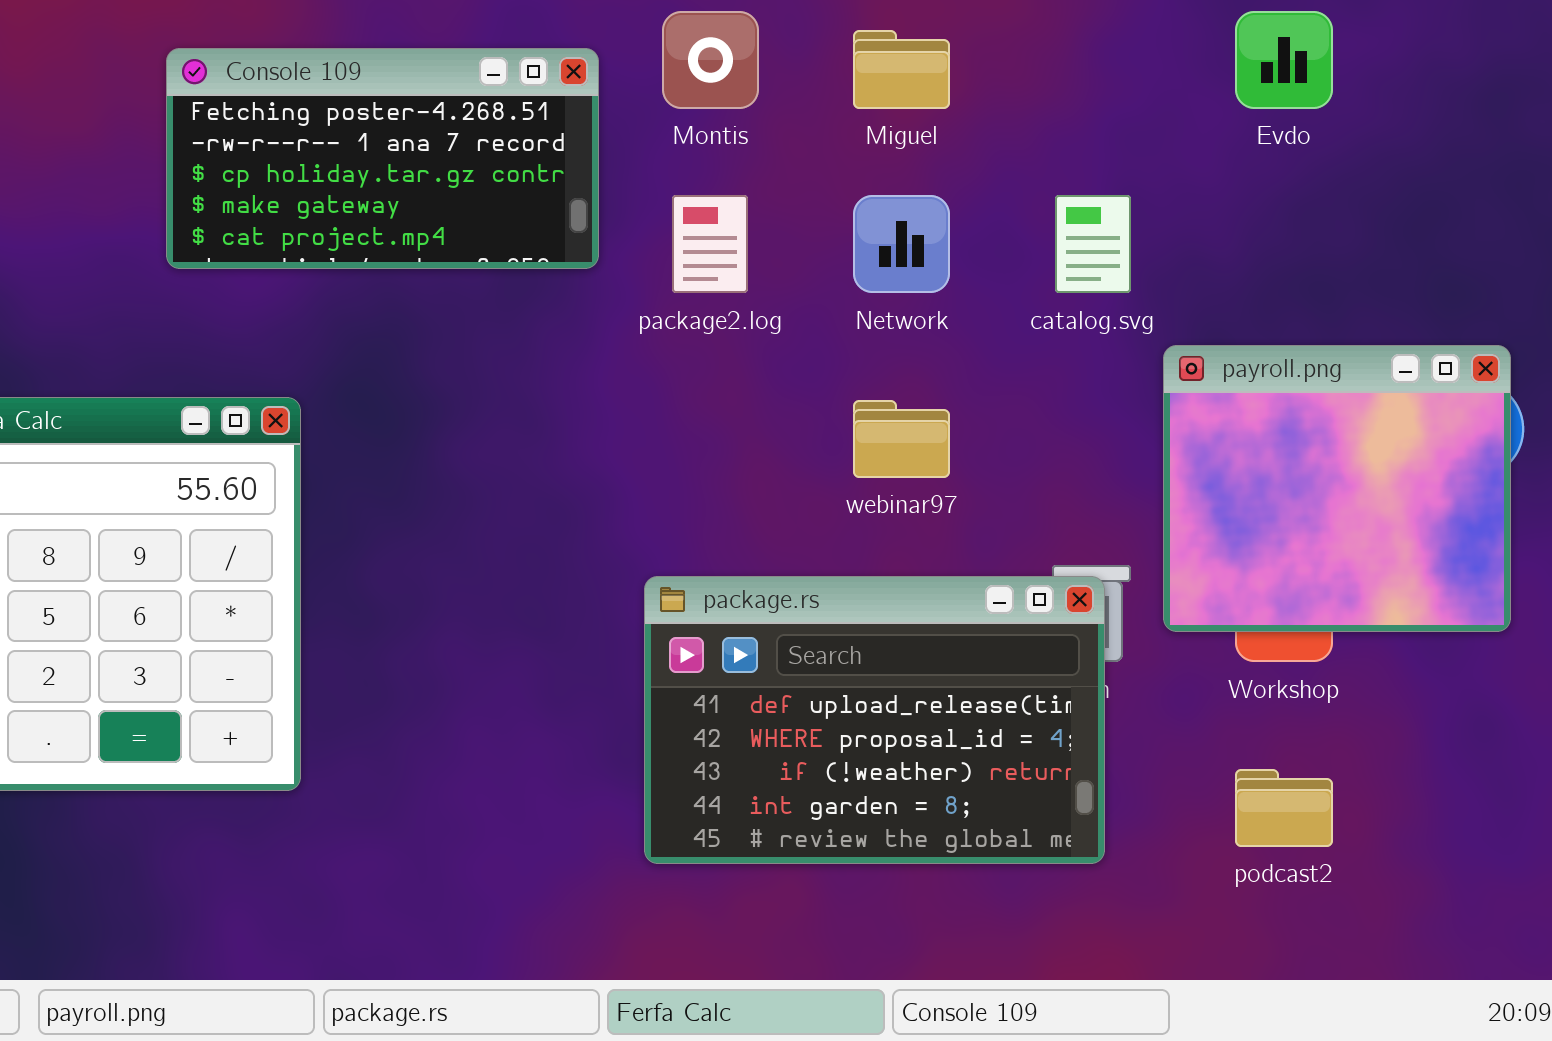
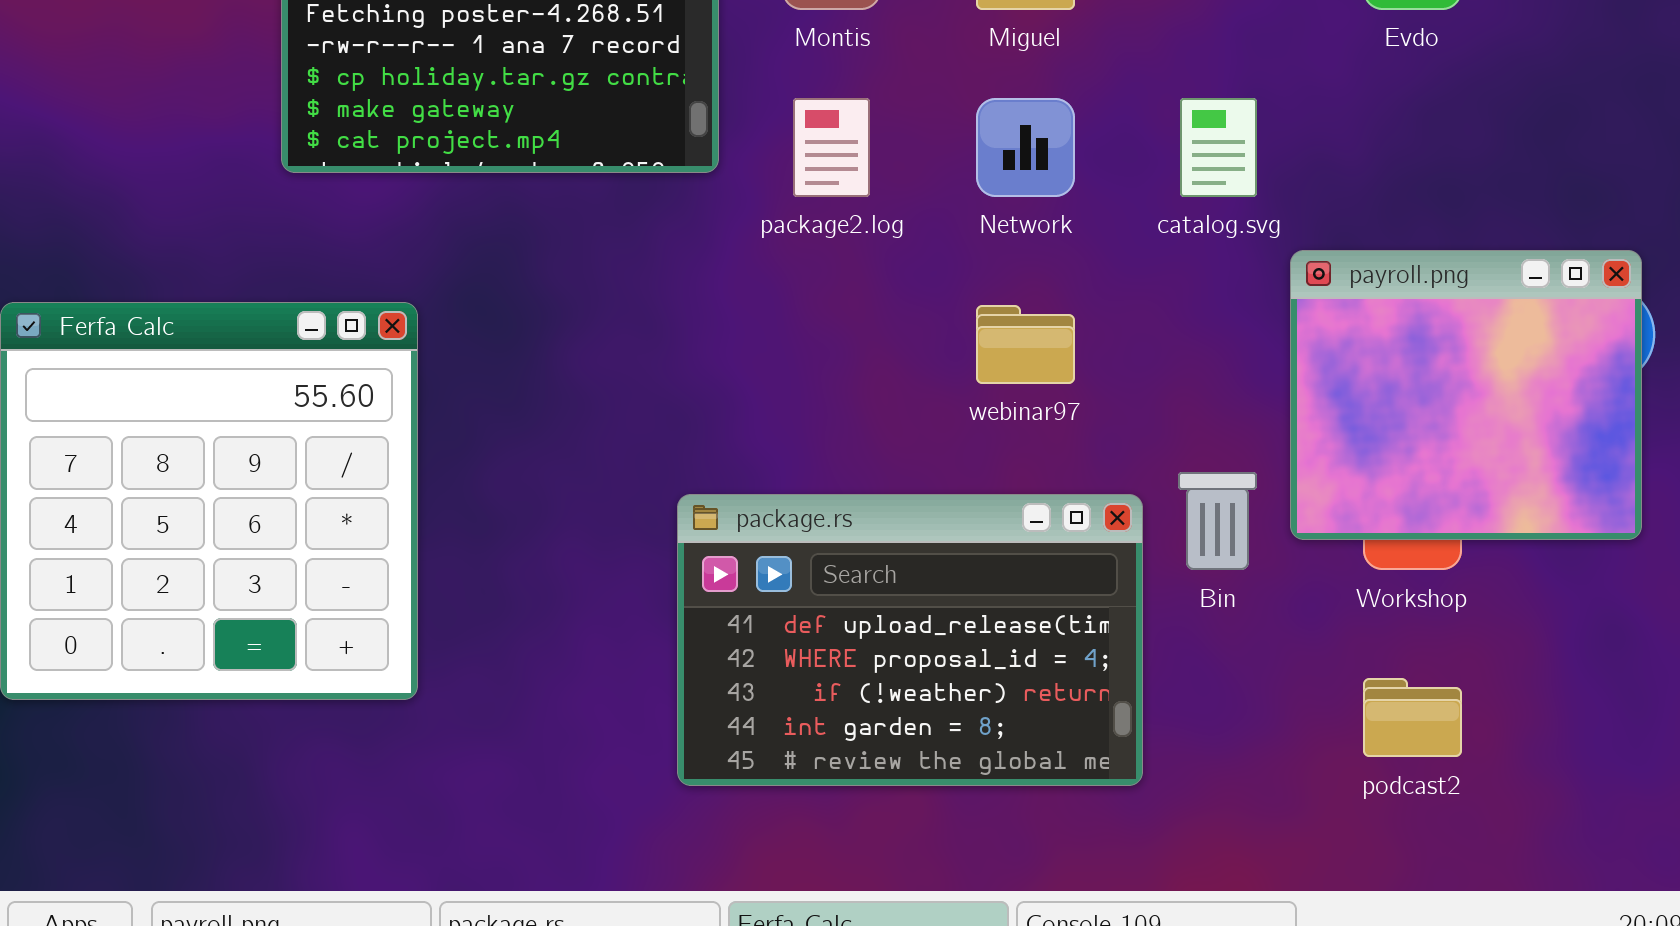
package.rs: [644,576,1105,864] -> [677,494,1143,786], moved

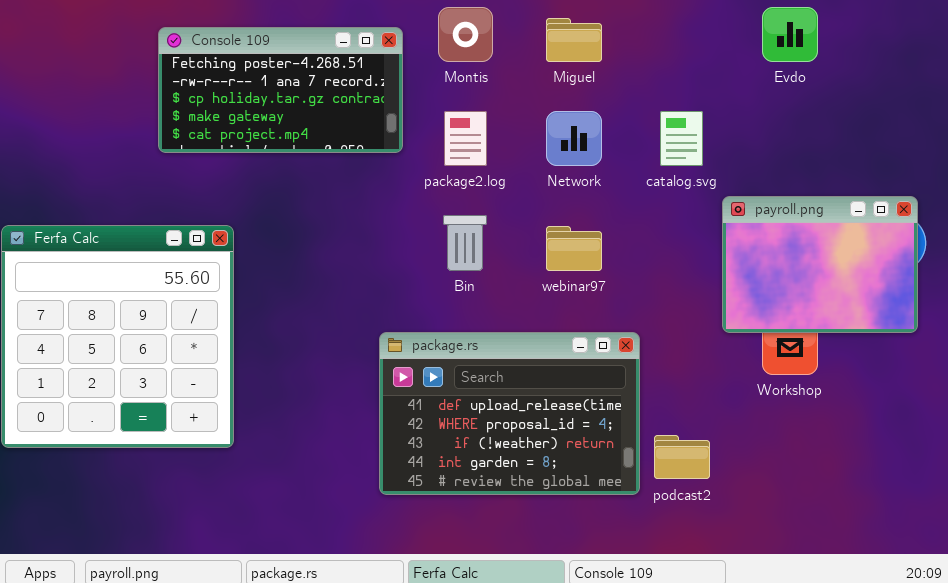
payroll.png: [1290,250,1642,540] -> [722,196,918,333], resized
Bin: [1178,472,1257,570] -> [443,215,487,271], moved
podcast2: [1363,678,1462,757] -> [654,435,710,479], moved

